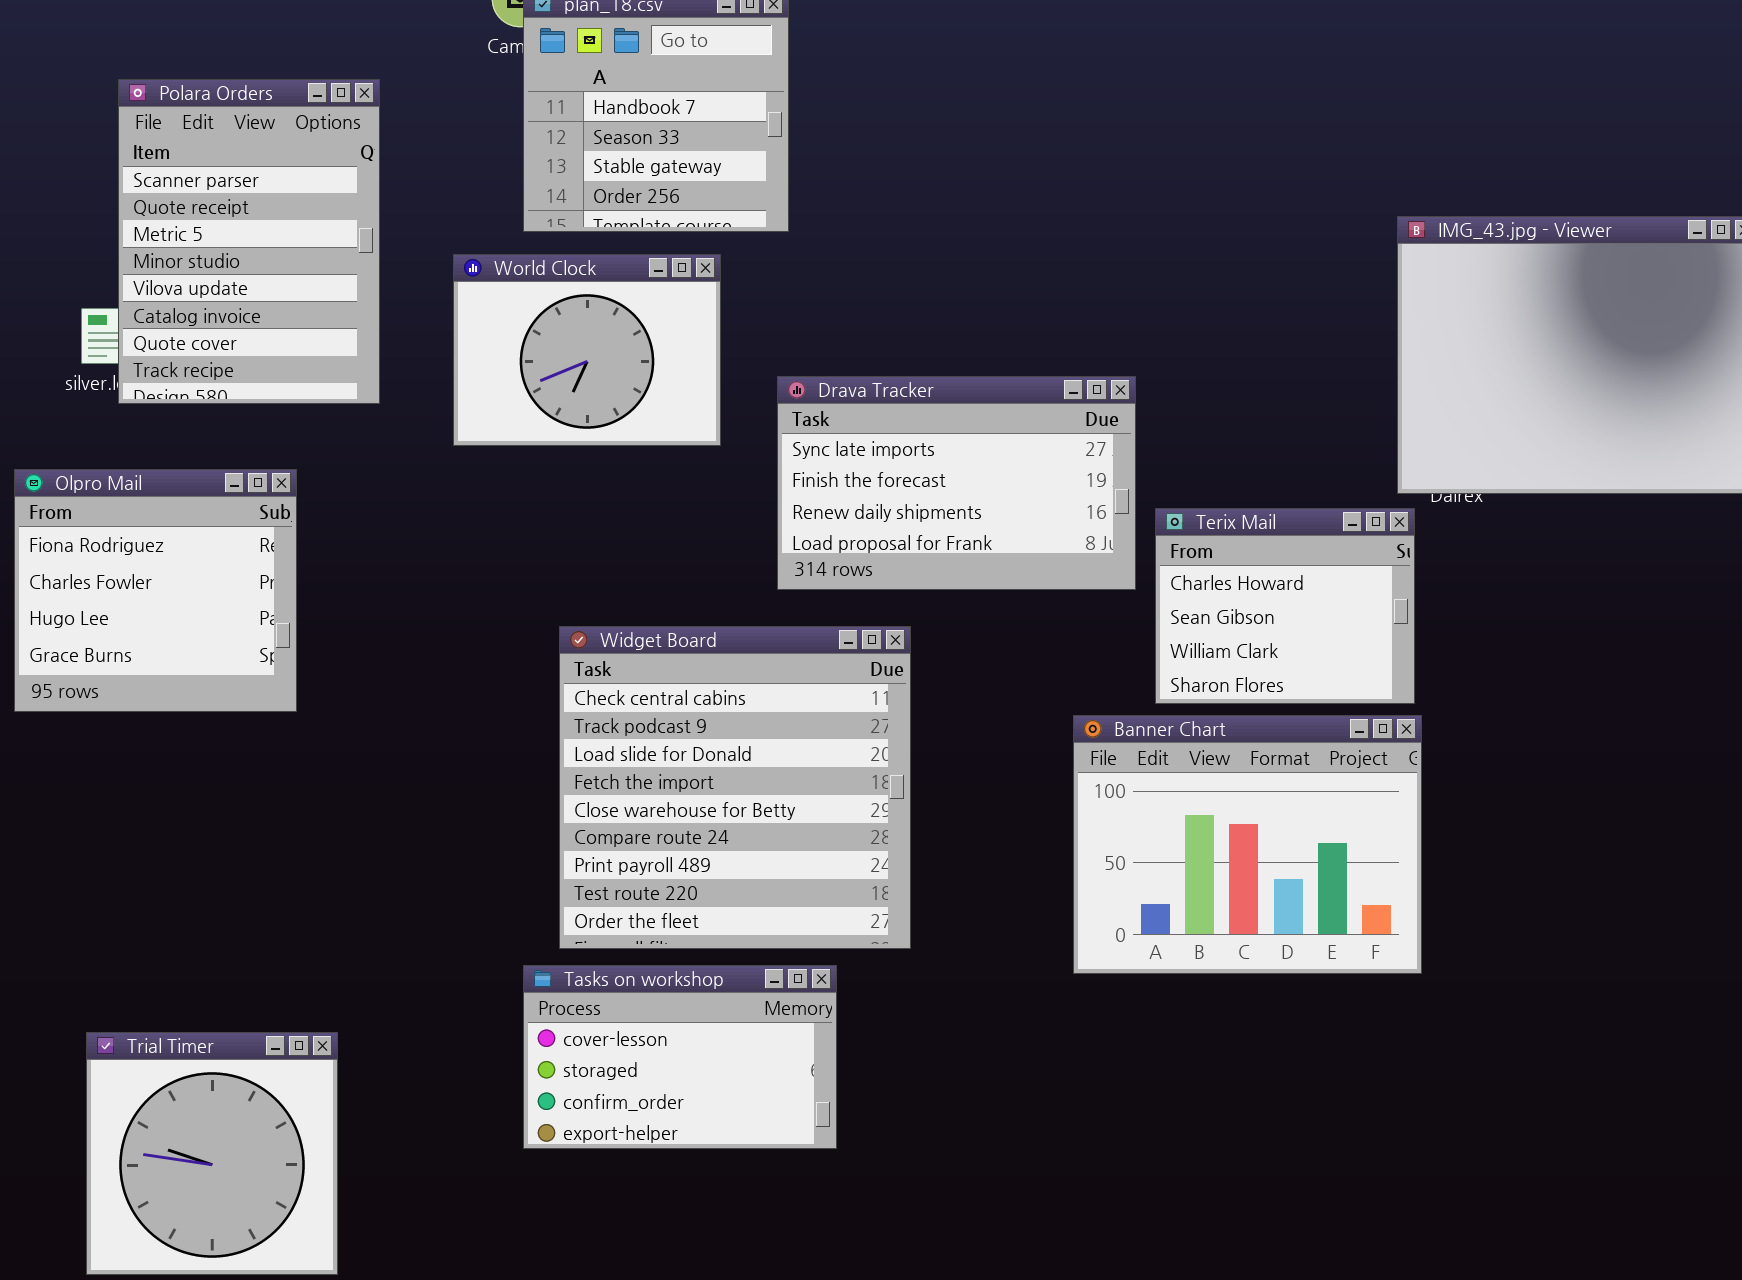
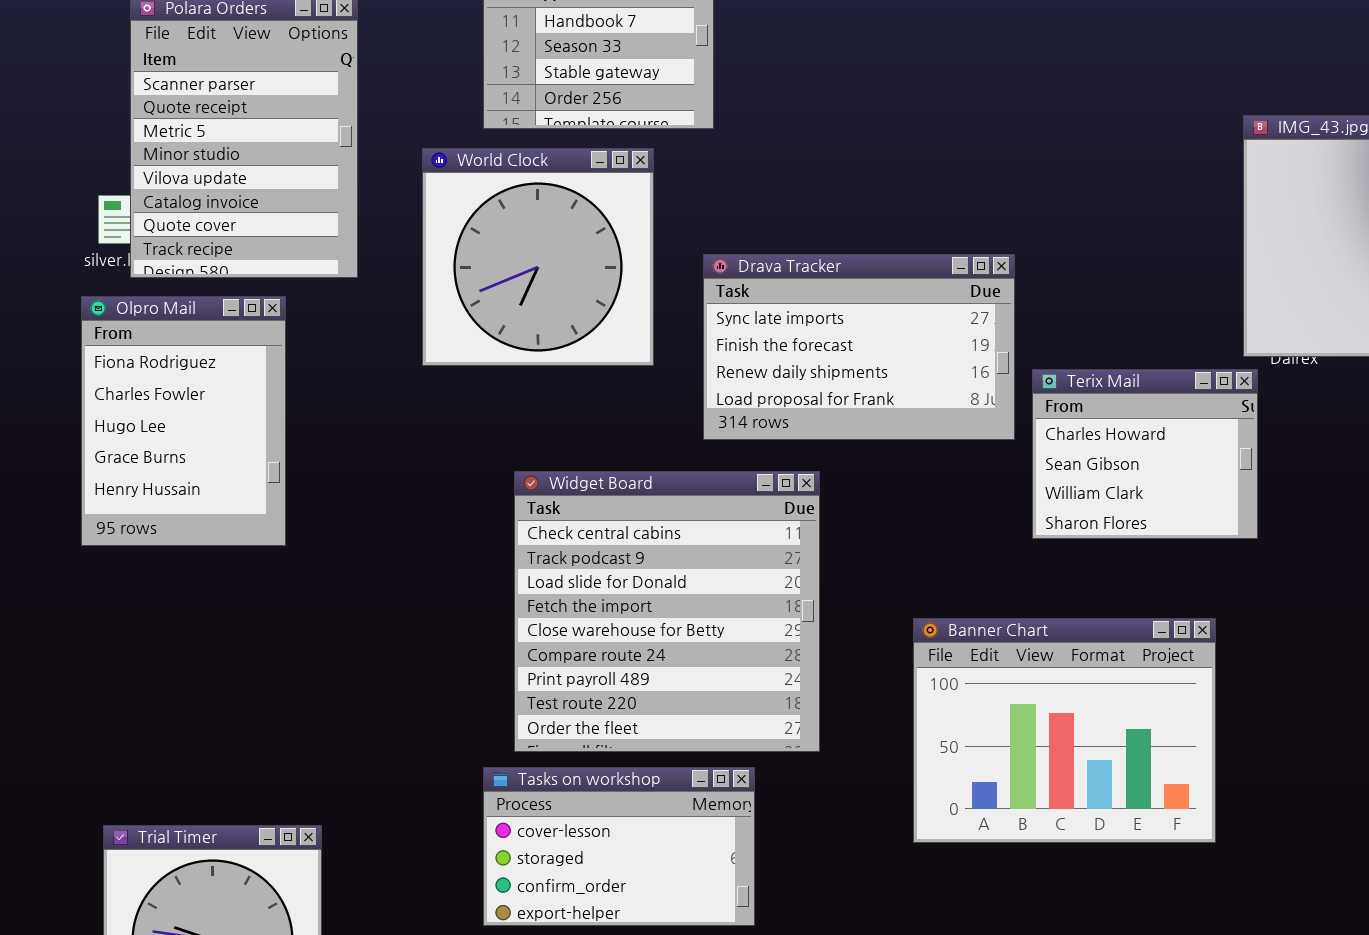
World Clock: [453,254,721,446] -> [422,148,654,366], resized
Olpro Mail: [14,469,297,712] -> [81,296,286,546], resized
Banner Chart: [1073,715,1422,974] -> [913,618,1216,843], moved

